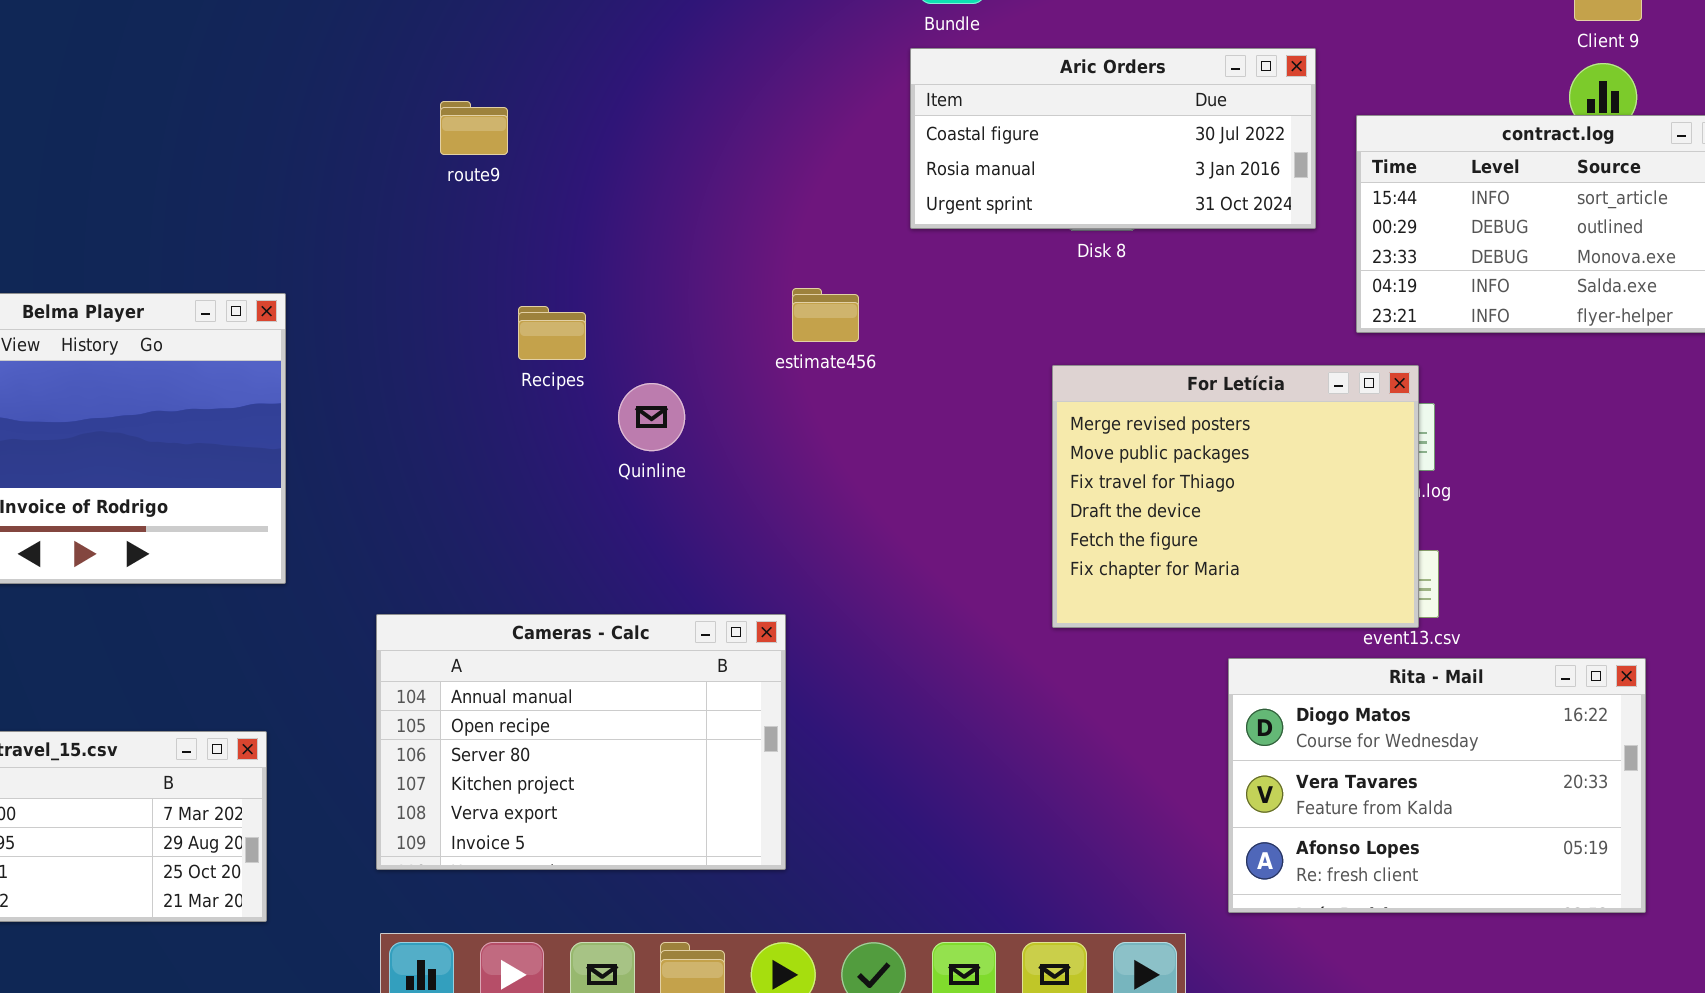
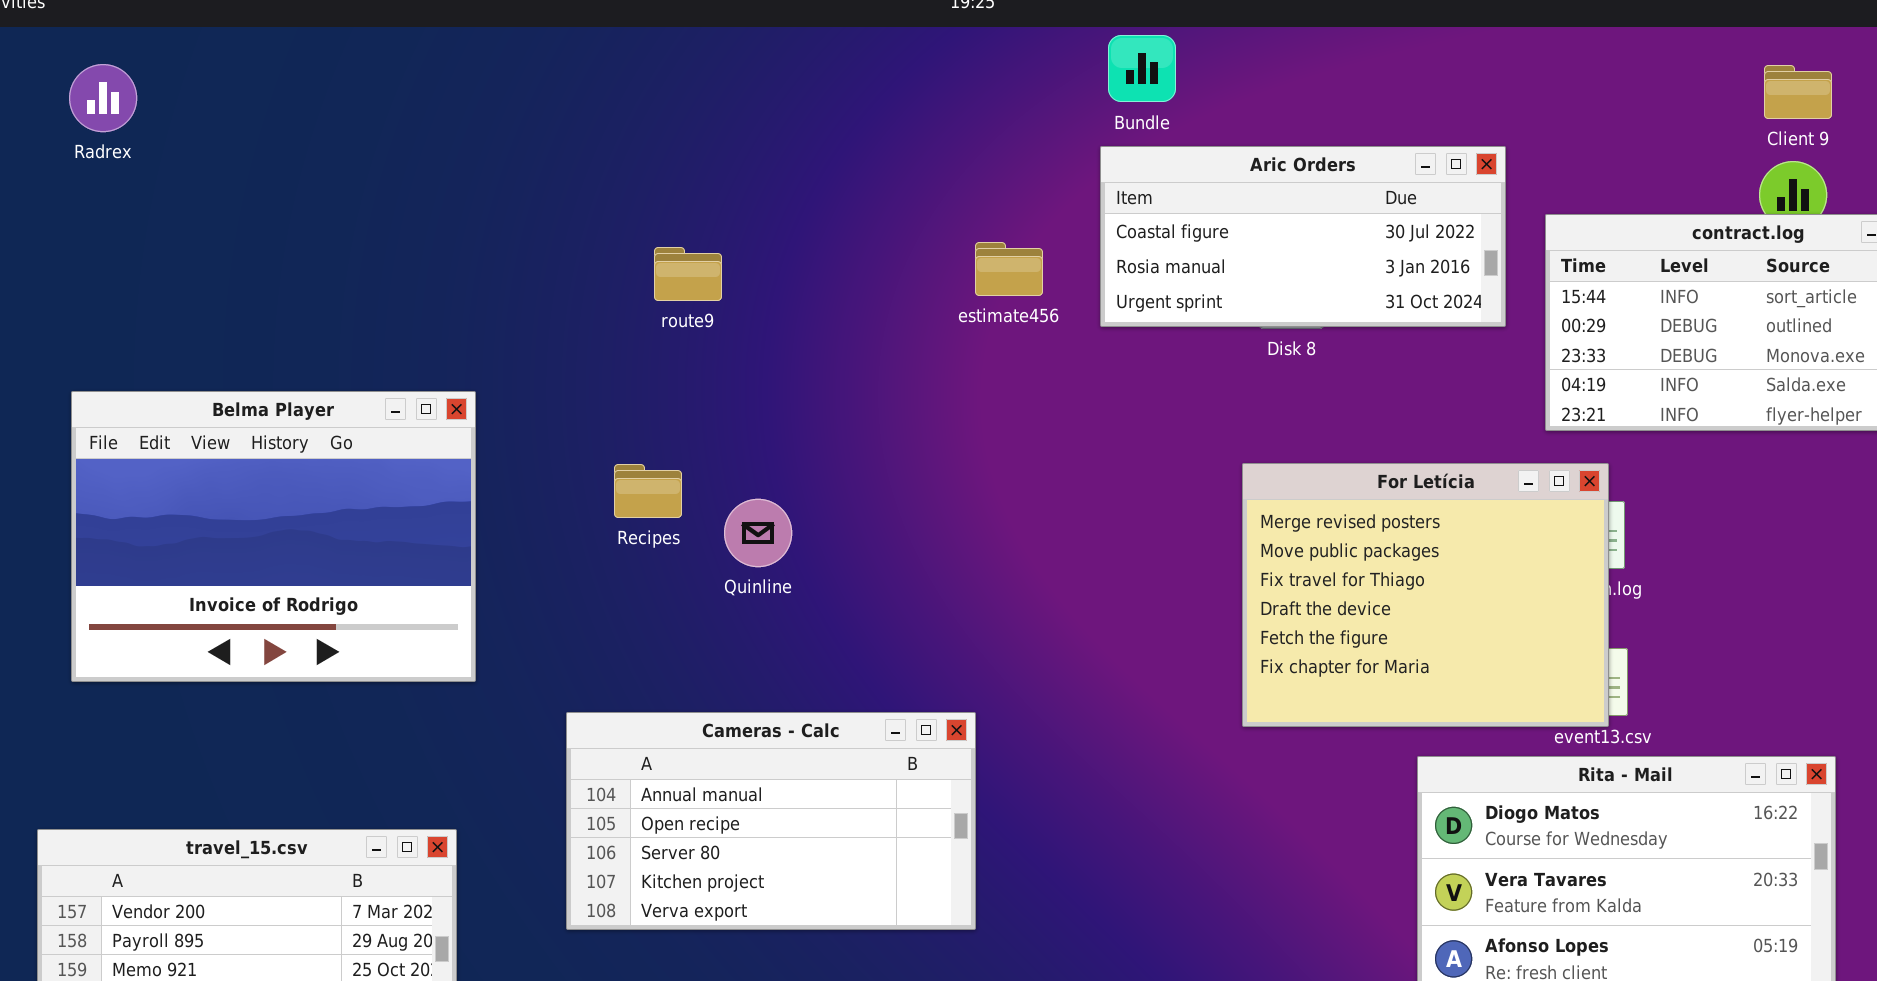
route9: [440,101,508,155] -> [654,247,722,301], moved
estimate456: [792,288,859,342] -> [975,242,1043,296], moved
Recipes: [518,306,586,360] -> [614,464,682,518], moved
Quinline: [618,383,685,451] -> [724,499,792,567], moved
Cameras - Calc: [376,614,786,870] -> [566,712,976,930], resized

